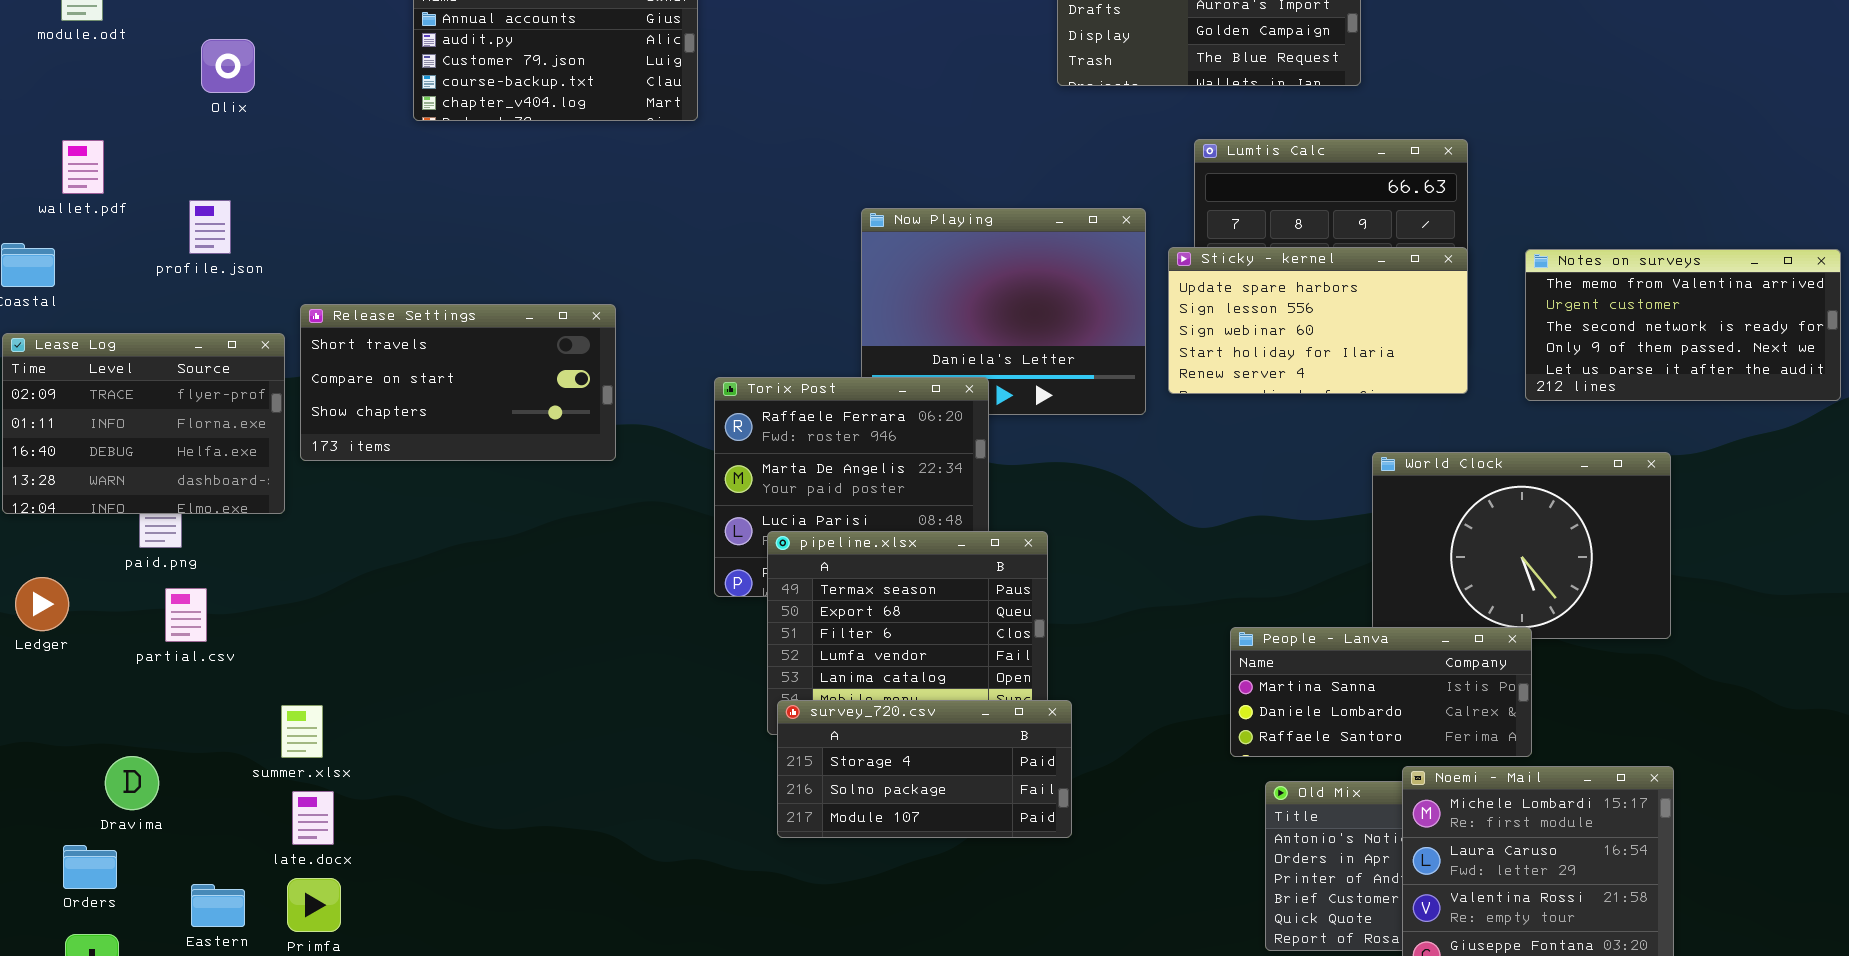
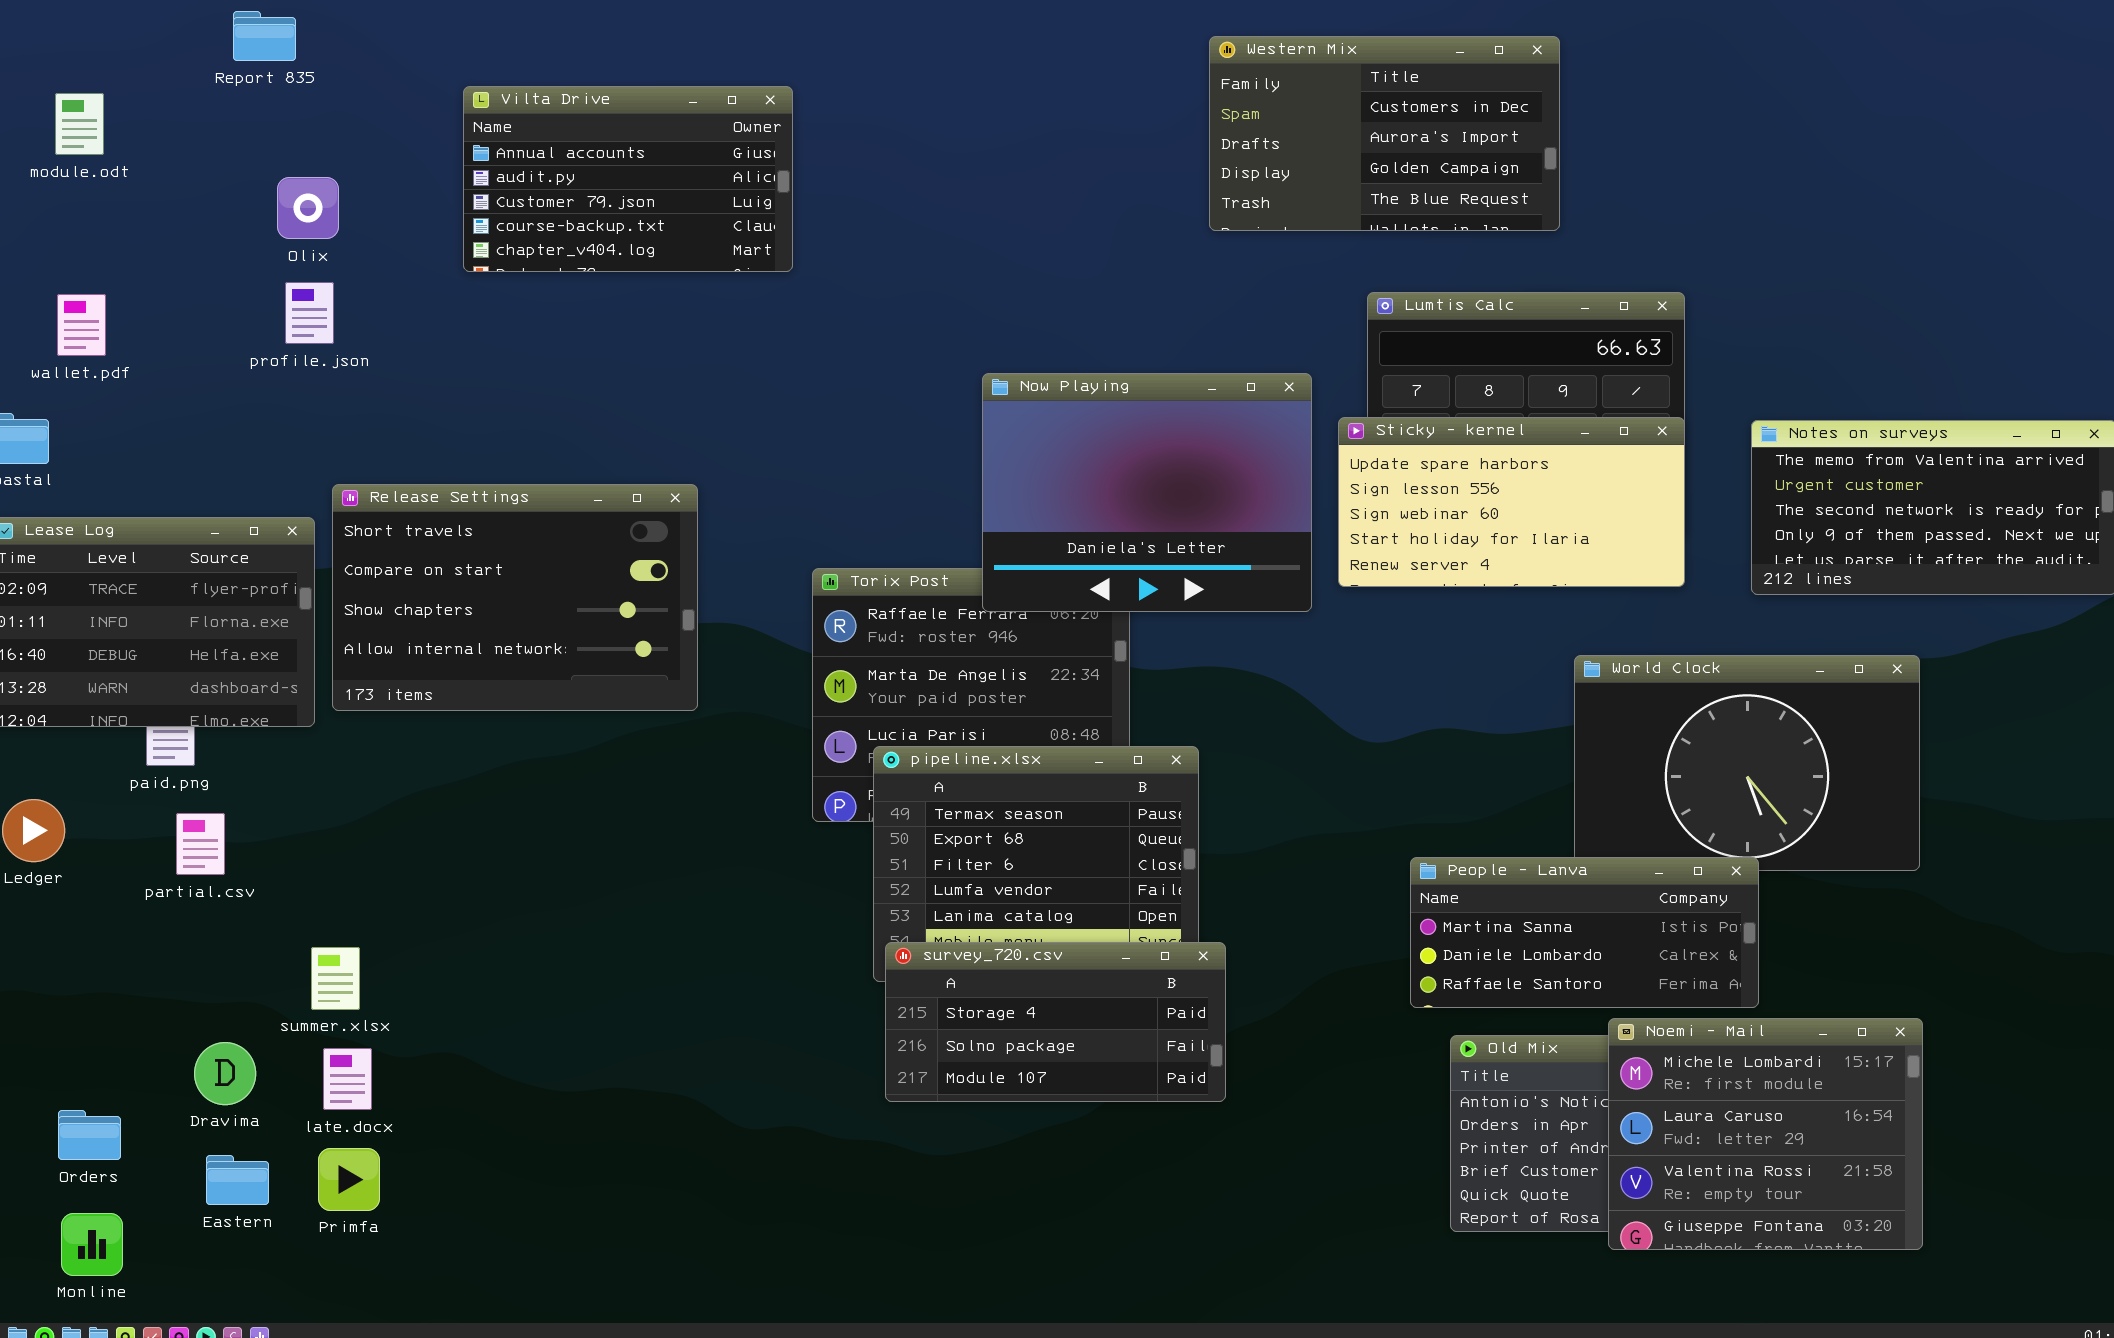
Olix: [201,39,255,93] -> [277,177,339,239], moved
profile.json: [189,200,231,254] -> [285,282,334,344], moved
Now Playing: [861,208,1146,415] -> [982,373,1312,612], raised
Release Settings: [300,304,616,461] -> [332,484,698,711], resized
Dravima: [105,756,159,810] -> [194,1042,256,1105], moved

